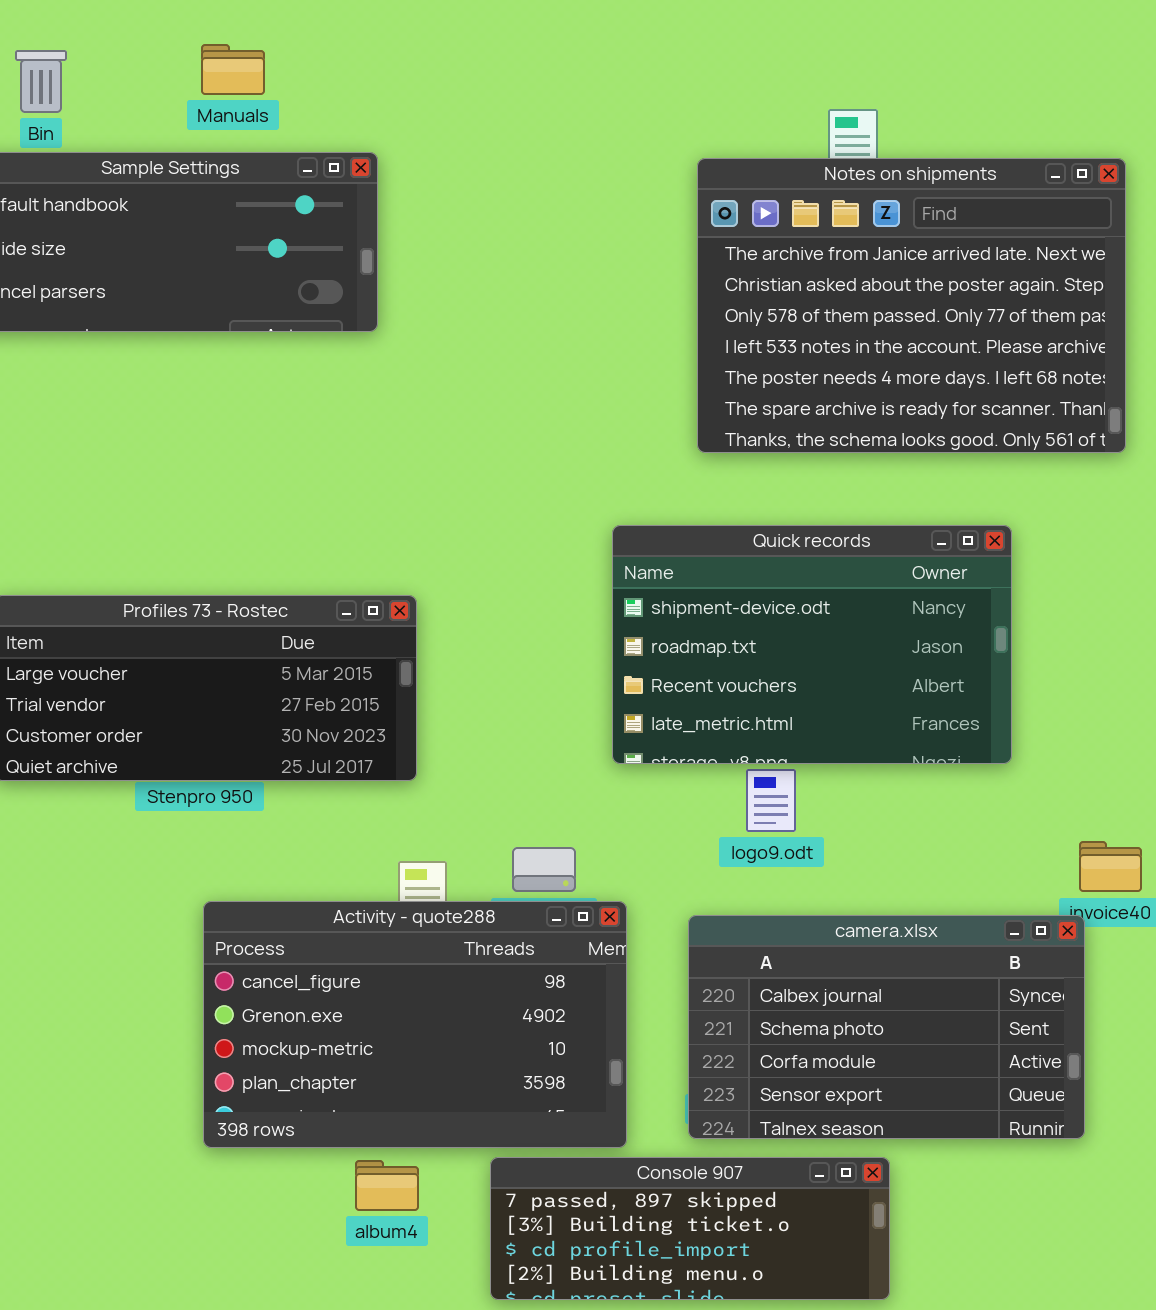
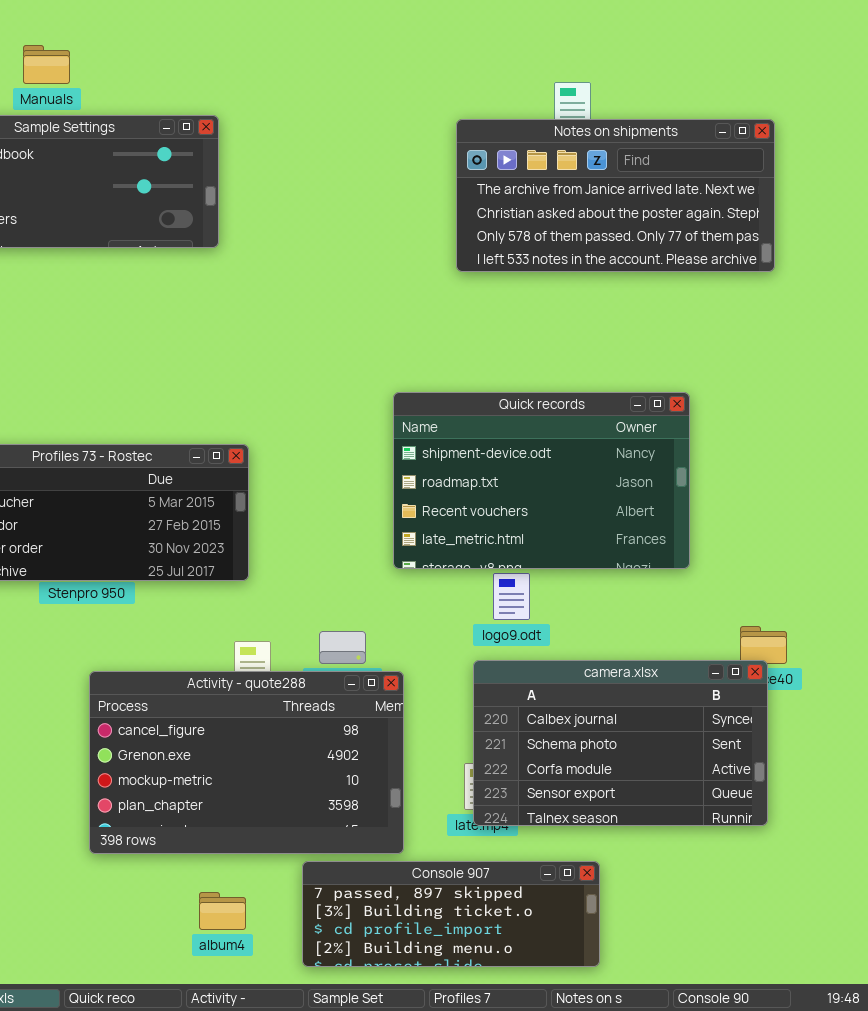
Manuals: [201,44,265,95] -> [23,45,70,84], moved
Notes on shipments: [697,158,1126,453] -> [456,119,775,272], resized
camera.xlsx: [688,915,1085,1139] -> [473,660,768,826], moved
album4: [355,1160,419,1211] -> [199,892,246,930], moved

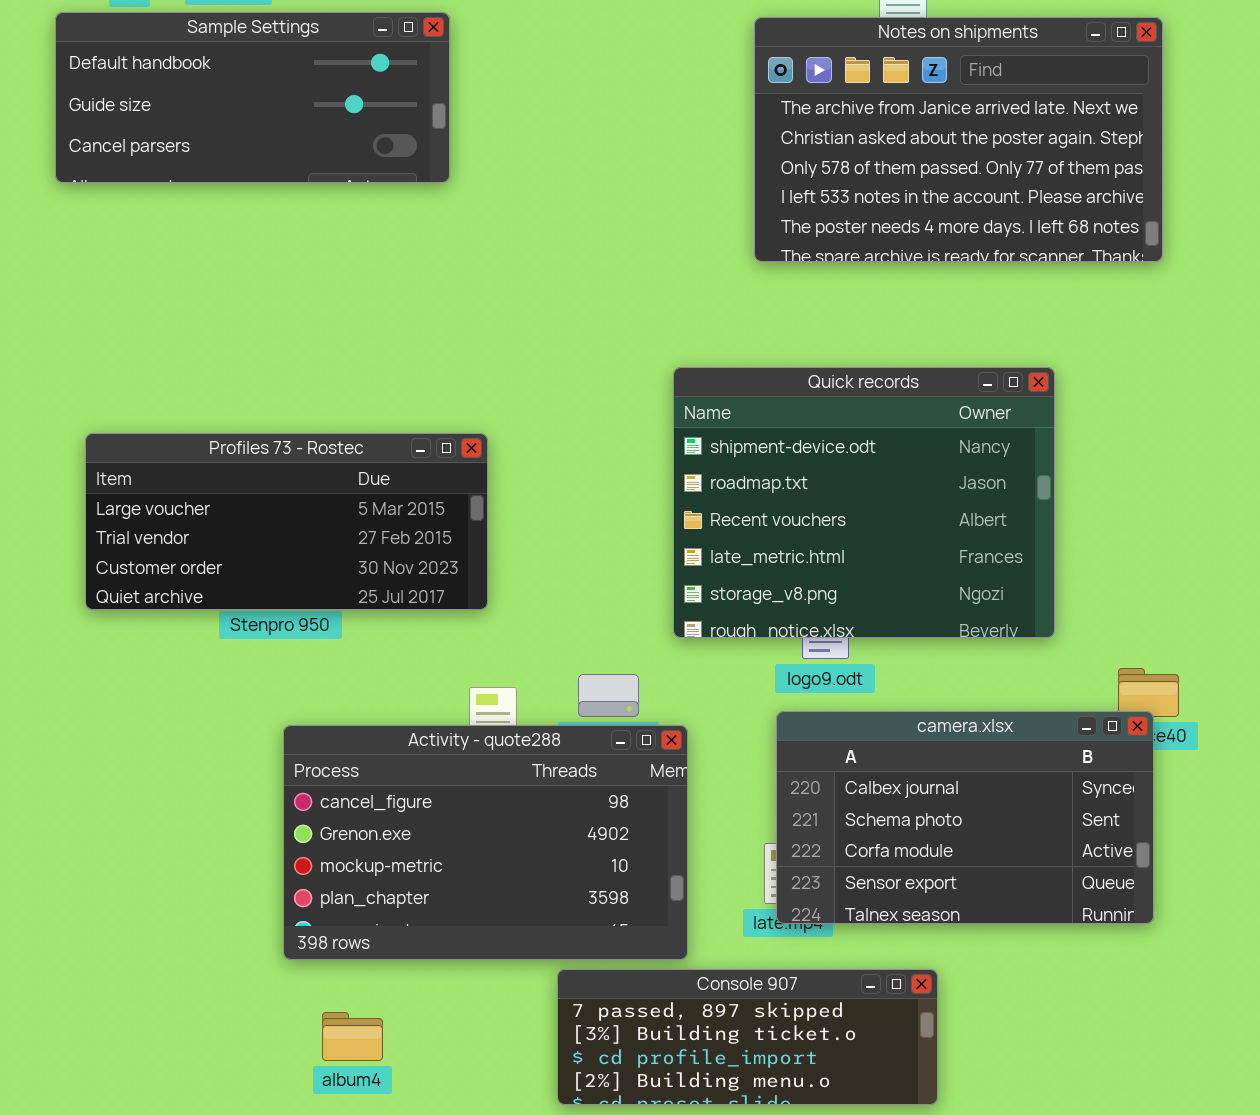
Notes on shipments: [456,119,775,272] -> [754,17,1163,262], resized
Quick records: [393,392,690,569] -> [673,367,1055,638], resized
album4: [199,892,246,930] -> [322,1012,383,1061], moved

